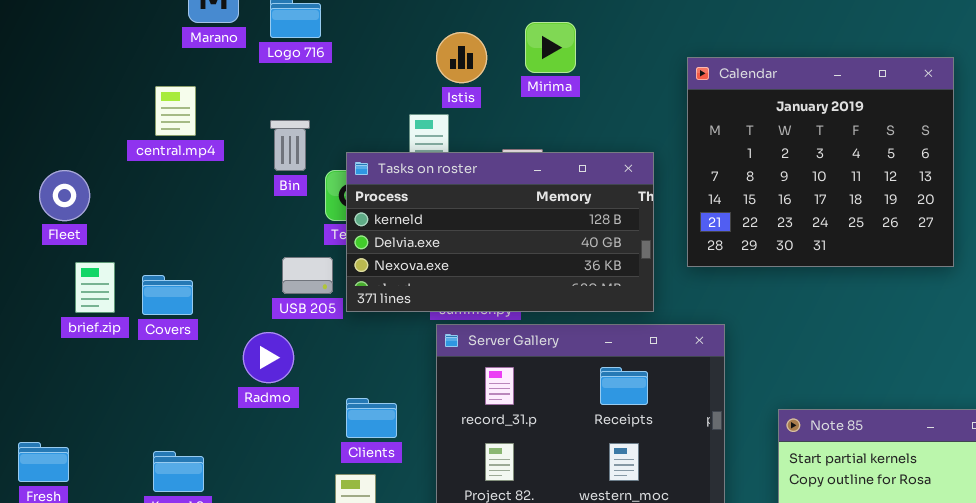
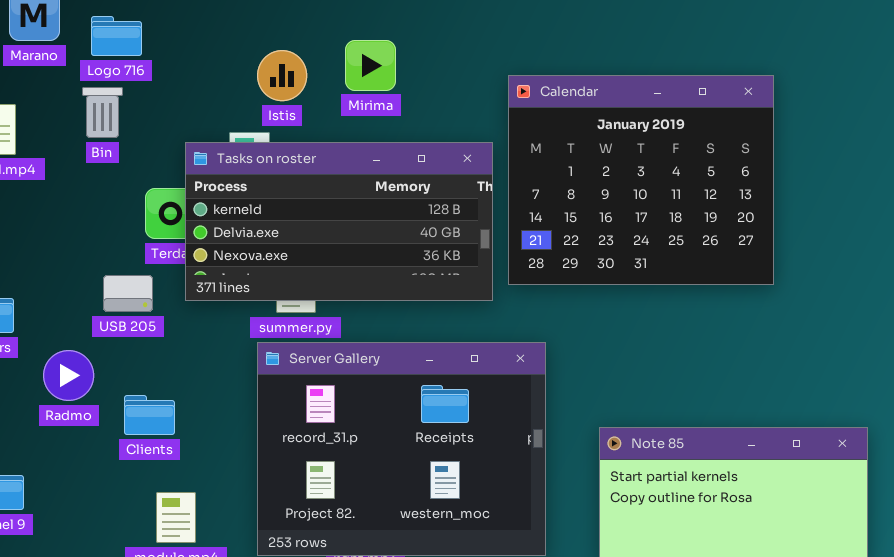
Bin: [270,120,310,171] -> [82,87,123,138], moved
Tasks on roster: [346,152,654,312] -> [185,142,493,301], moved
Radmo: [243,332,294,383] -> [43,350,94,401], moved
Clients: [346,398,397,438] -> [124,395,175,435], moved

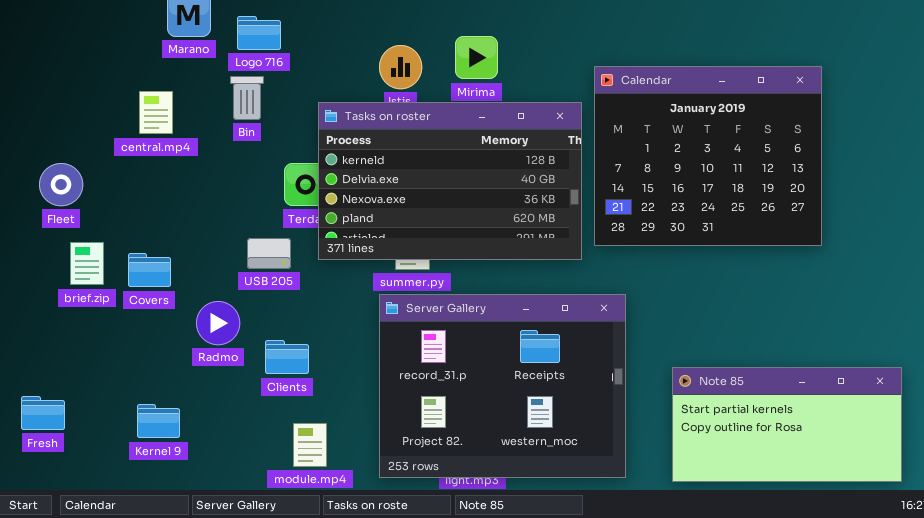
Tasks on roster: [185,142,493,301] -> [318,102,582,260], resized

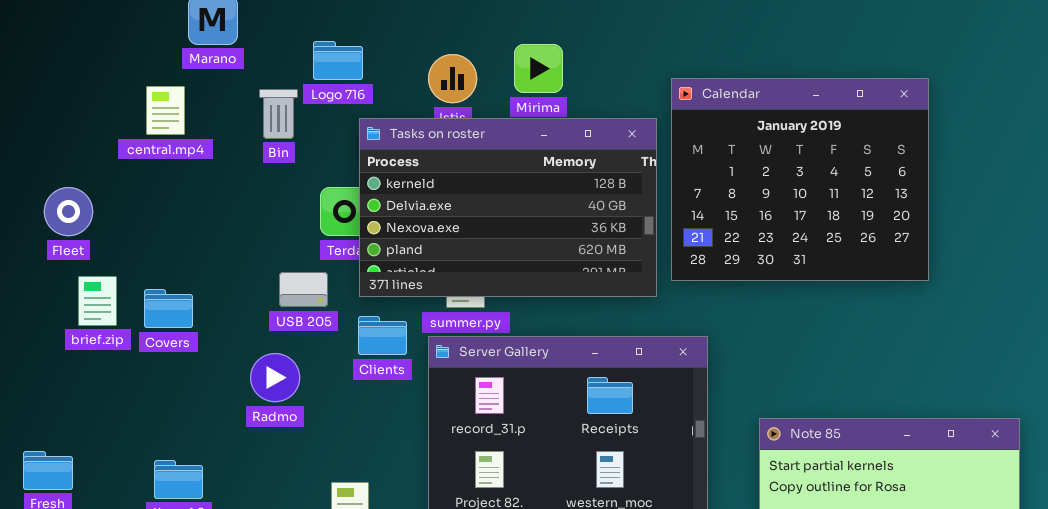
Logo 716: [237,16,281,50] -> [313,41,363,80], moved
central.mp4: [139,91,173,134] -> [146,86,185,135], moved
Radmo: [196,301,240,345] -> [250,353,300,402], moved
Clients: [265,340,309,374] -> [358,316,407,355], moved

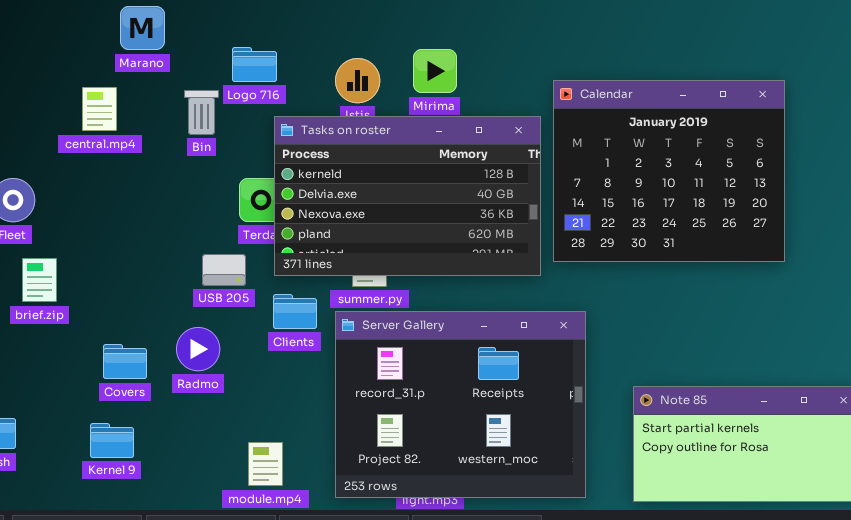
Covers: [144,289,193,328] -> [103,344,147,379], moved

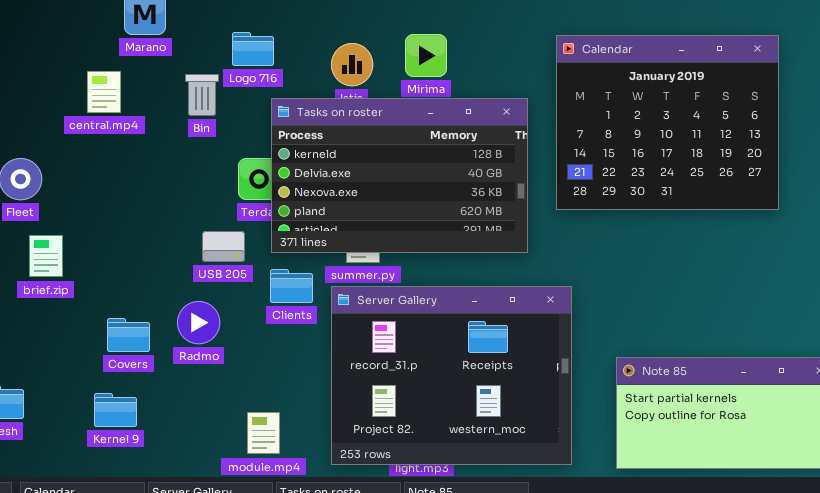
Calendar: [553,80,785,262] -> [556,35,779,210], moved

